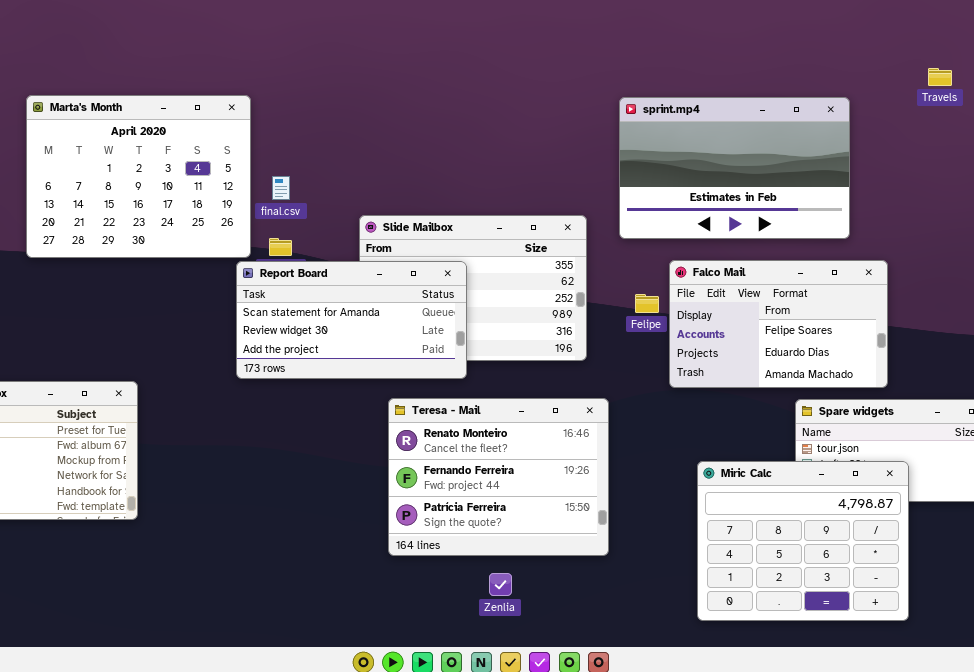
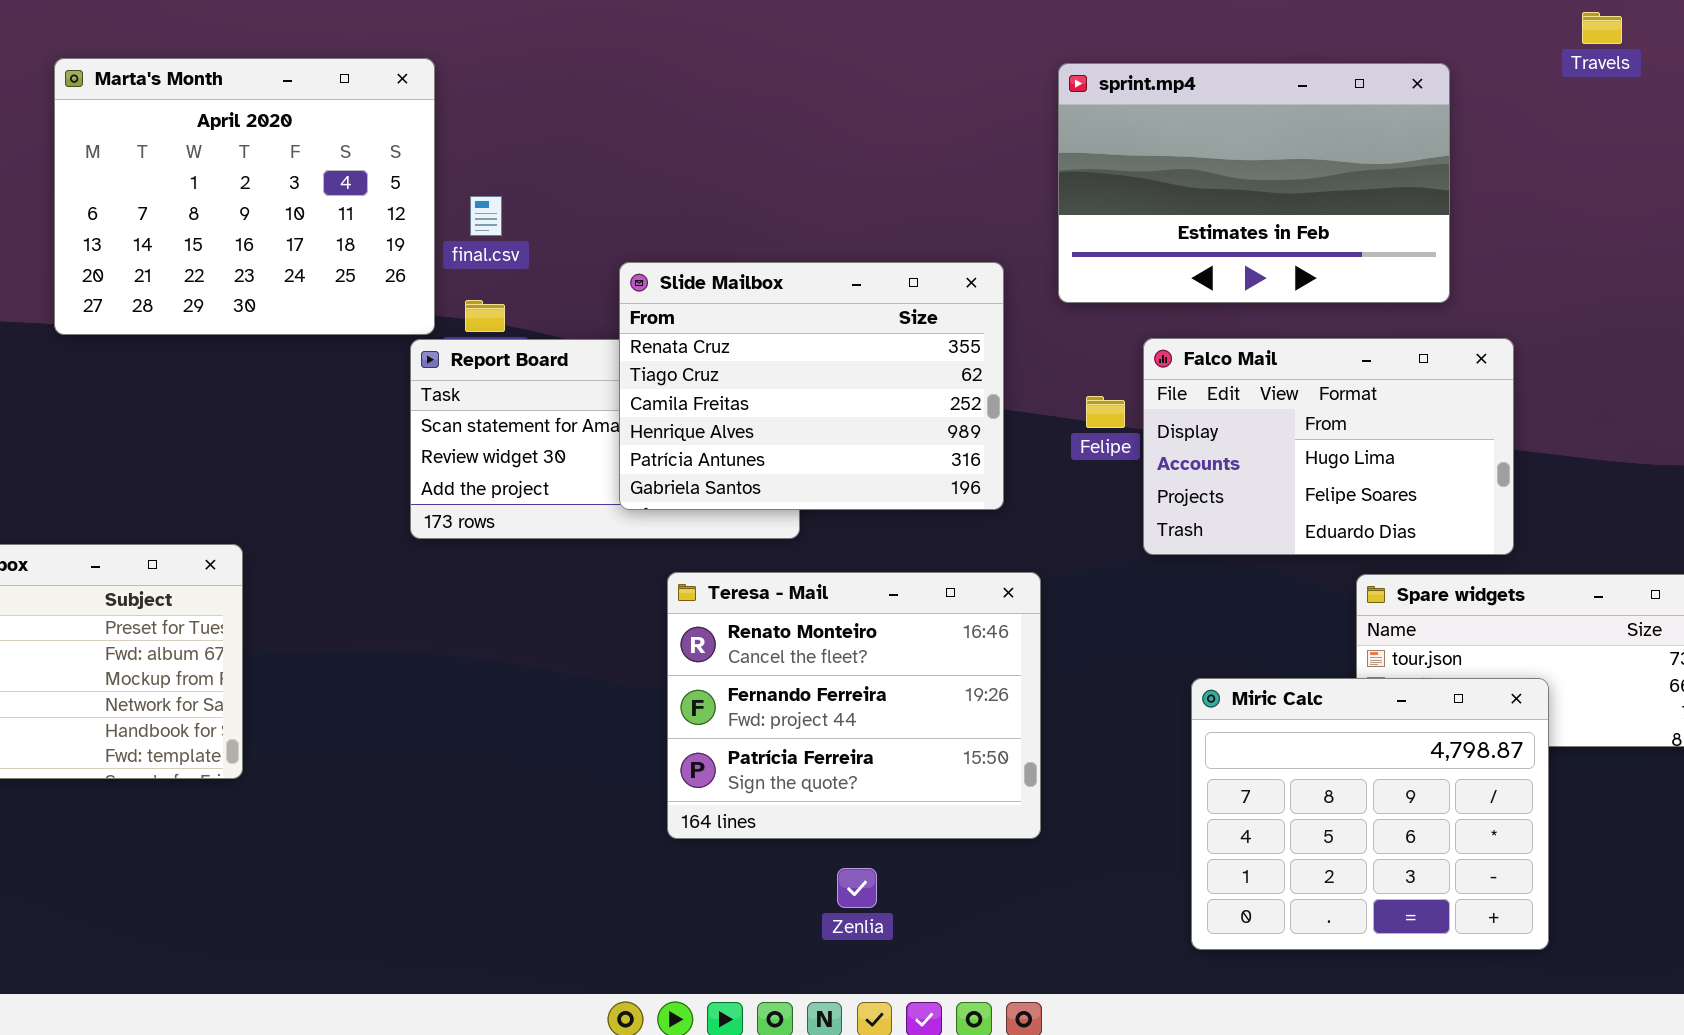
Slide Mailbox: [359,215,587,361] -> [619,262,1004,510], raised
Falco Mail: [669,260,888,388] -> [1143,338,1514,555], scrolled up 1 row

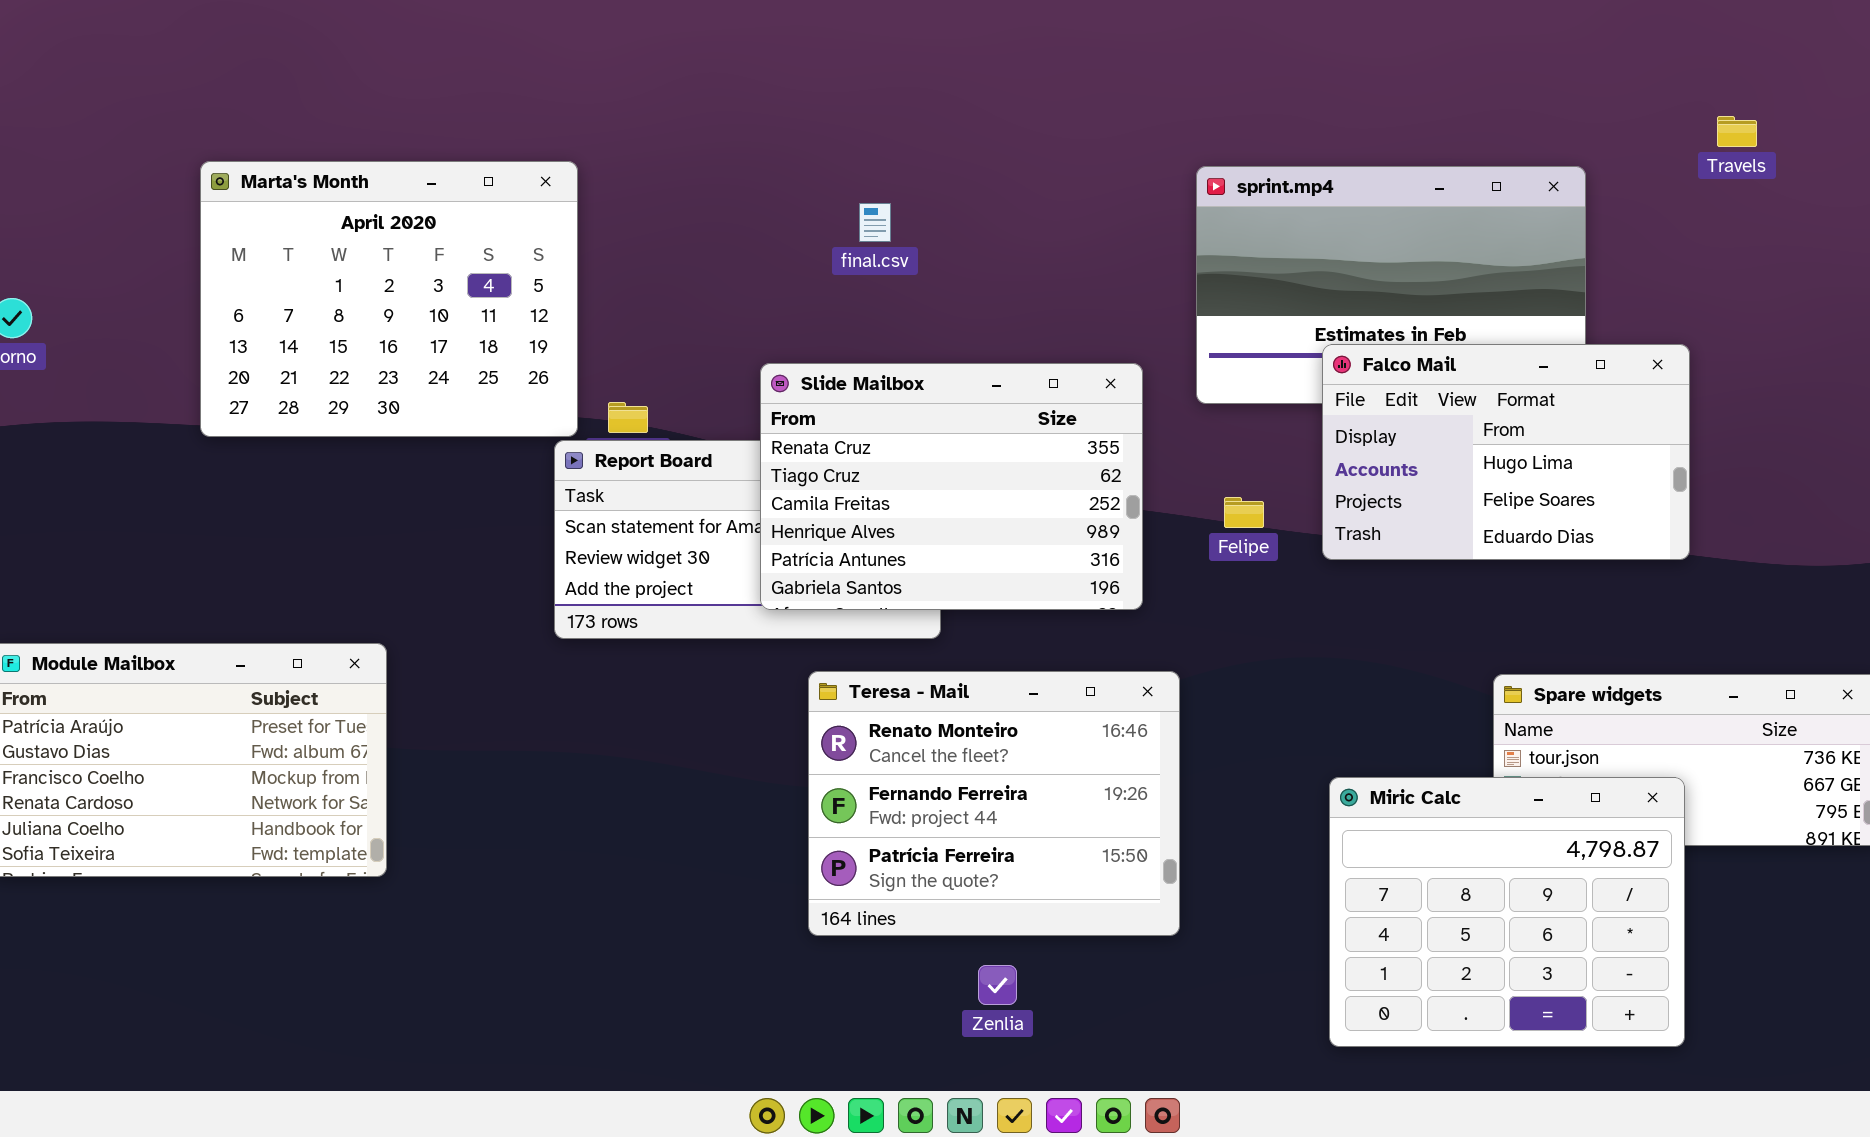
final.csv: [470,196,502,236] -> [859,203,891,242], moved
Falco Mail: [1143,338,1514,555] -> [1322,344,1690,560], moved

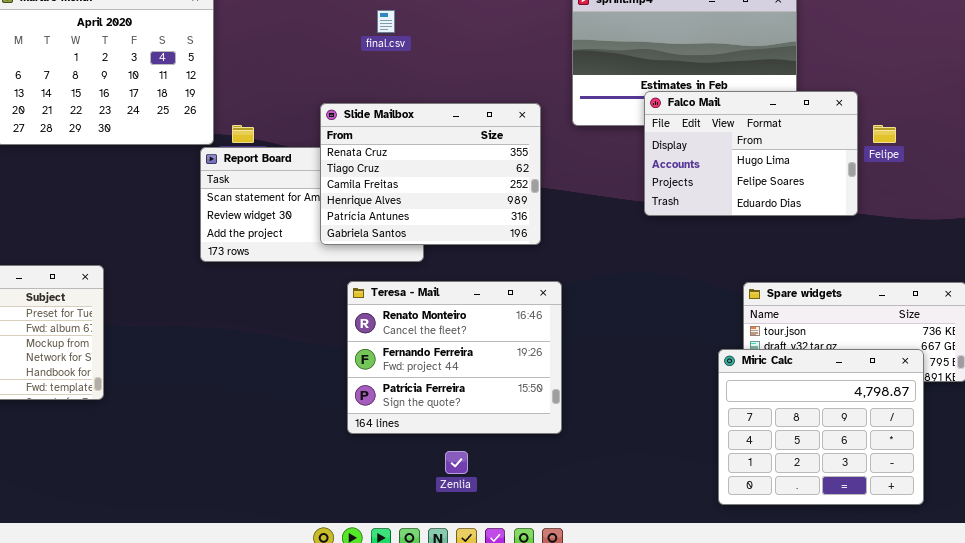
Felipe: [1224,497,1264,528] -> [873,125,896,143], moved
Miric Calc: [1329,777,1685,1047] -> [718,349,924,505], moved

